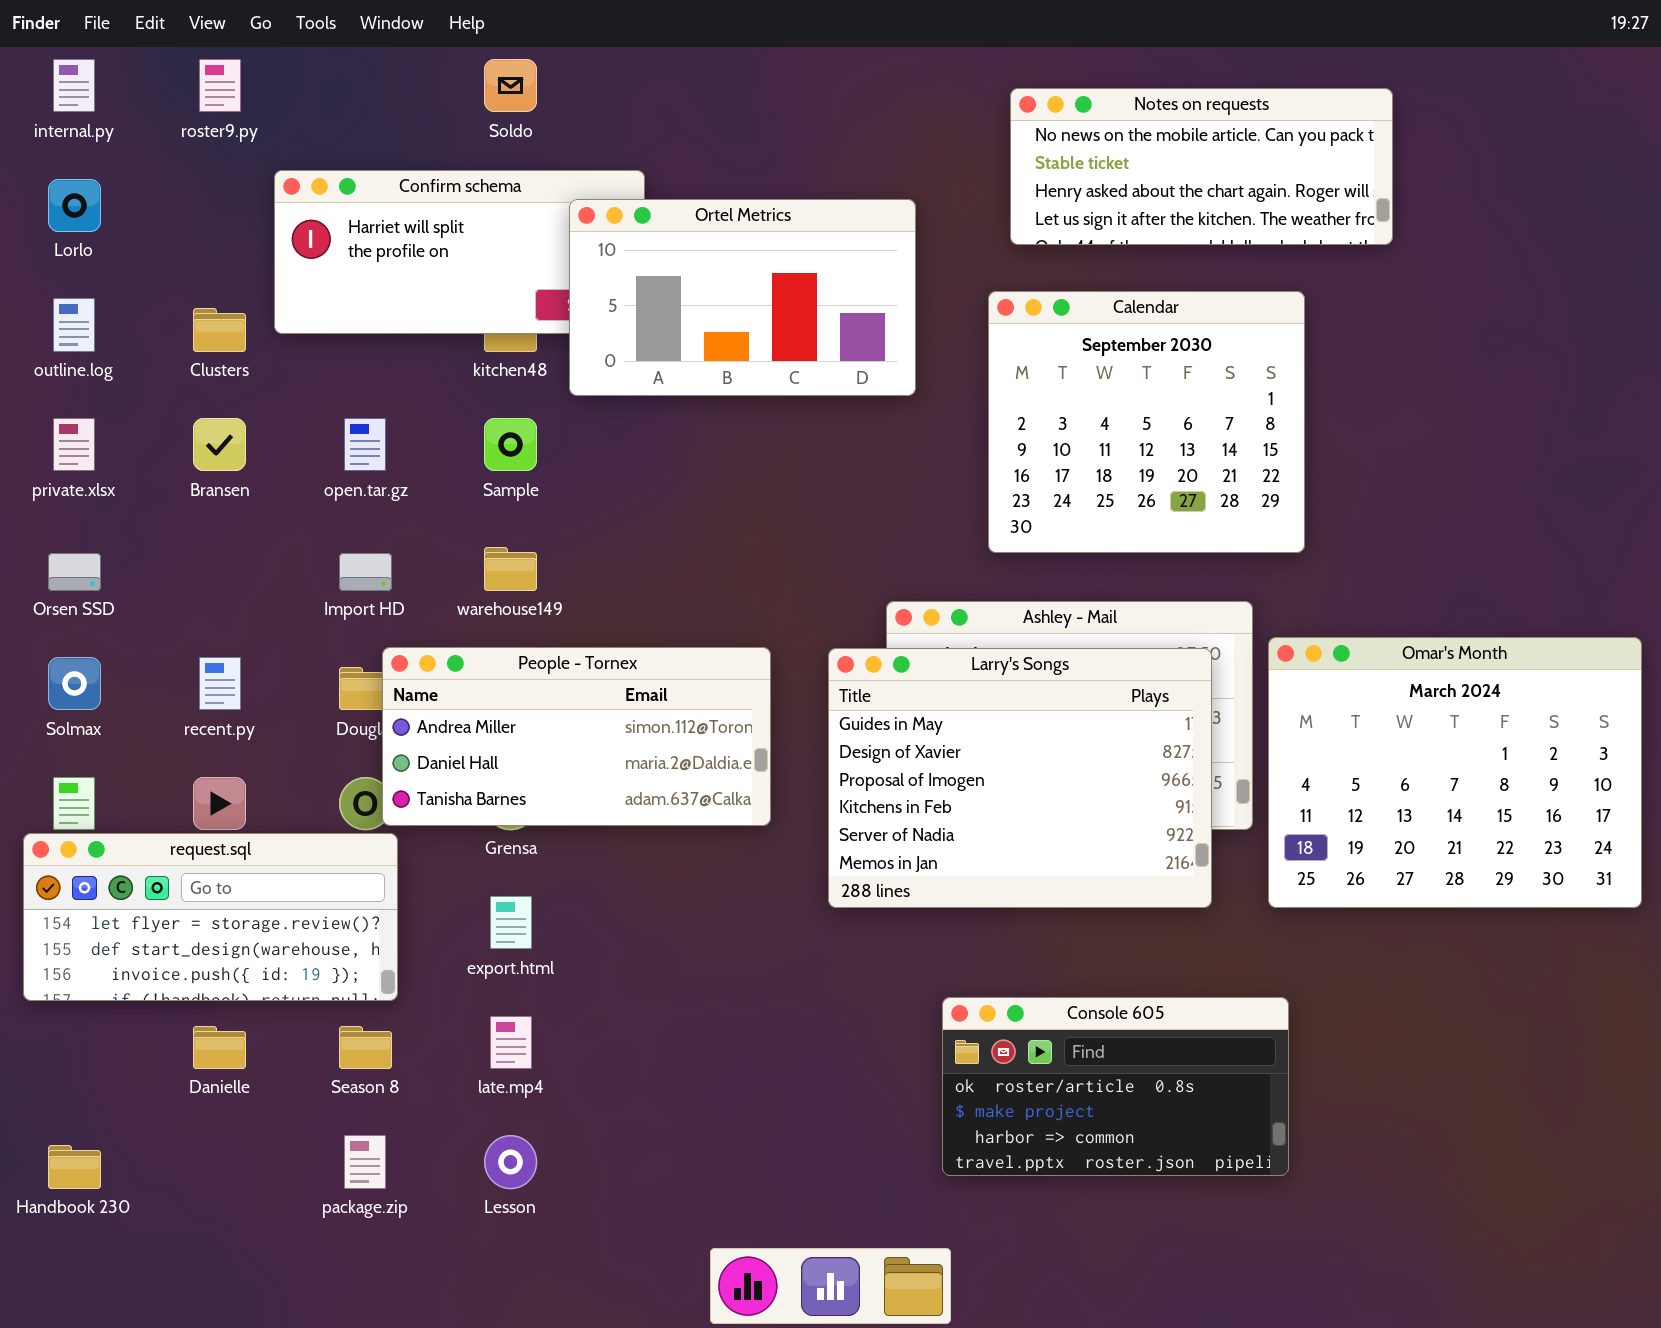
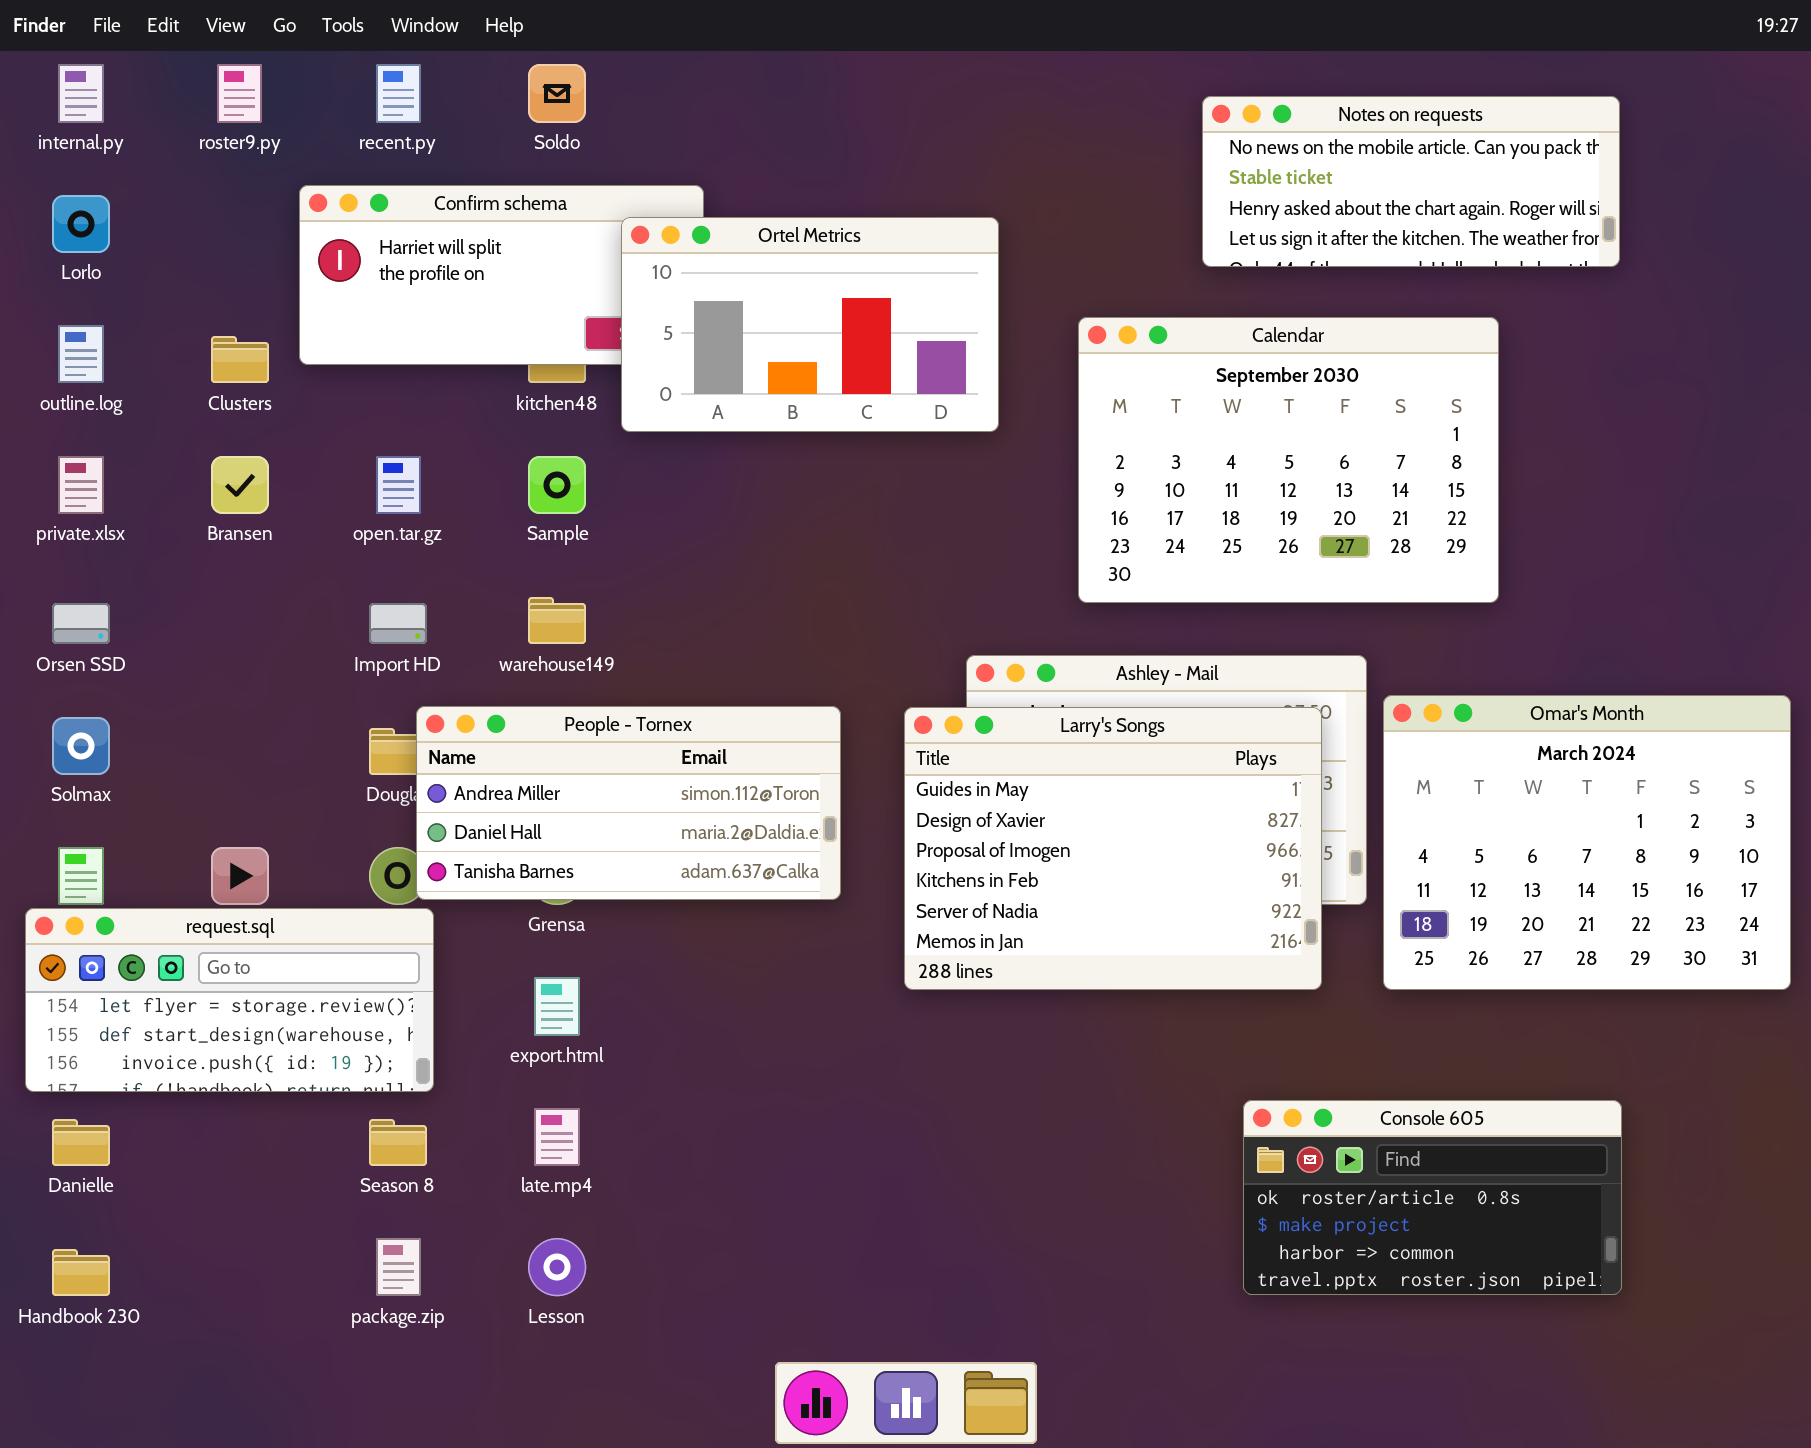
Notes on requests: [1010,88,1393,245] -> [1202,96,1620,267], moved
Calendar: [988,291,1305,553] -> [1078,317,1499,603], resized
recent.py: [199,657,241,710] -> [376,64,421,123], moved
Console 605: [942,997,1289,1176] -> [1243,1100,1622,1295], moved
Danielle: [193,1026,246,1069] -> [52,1119,110,1166], moved

